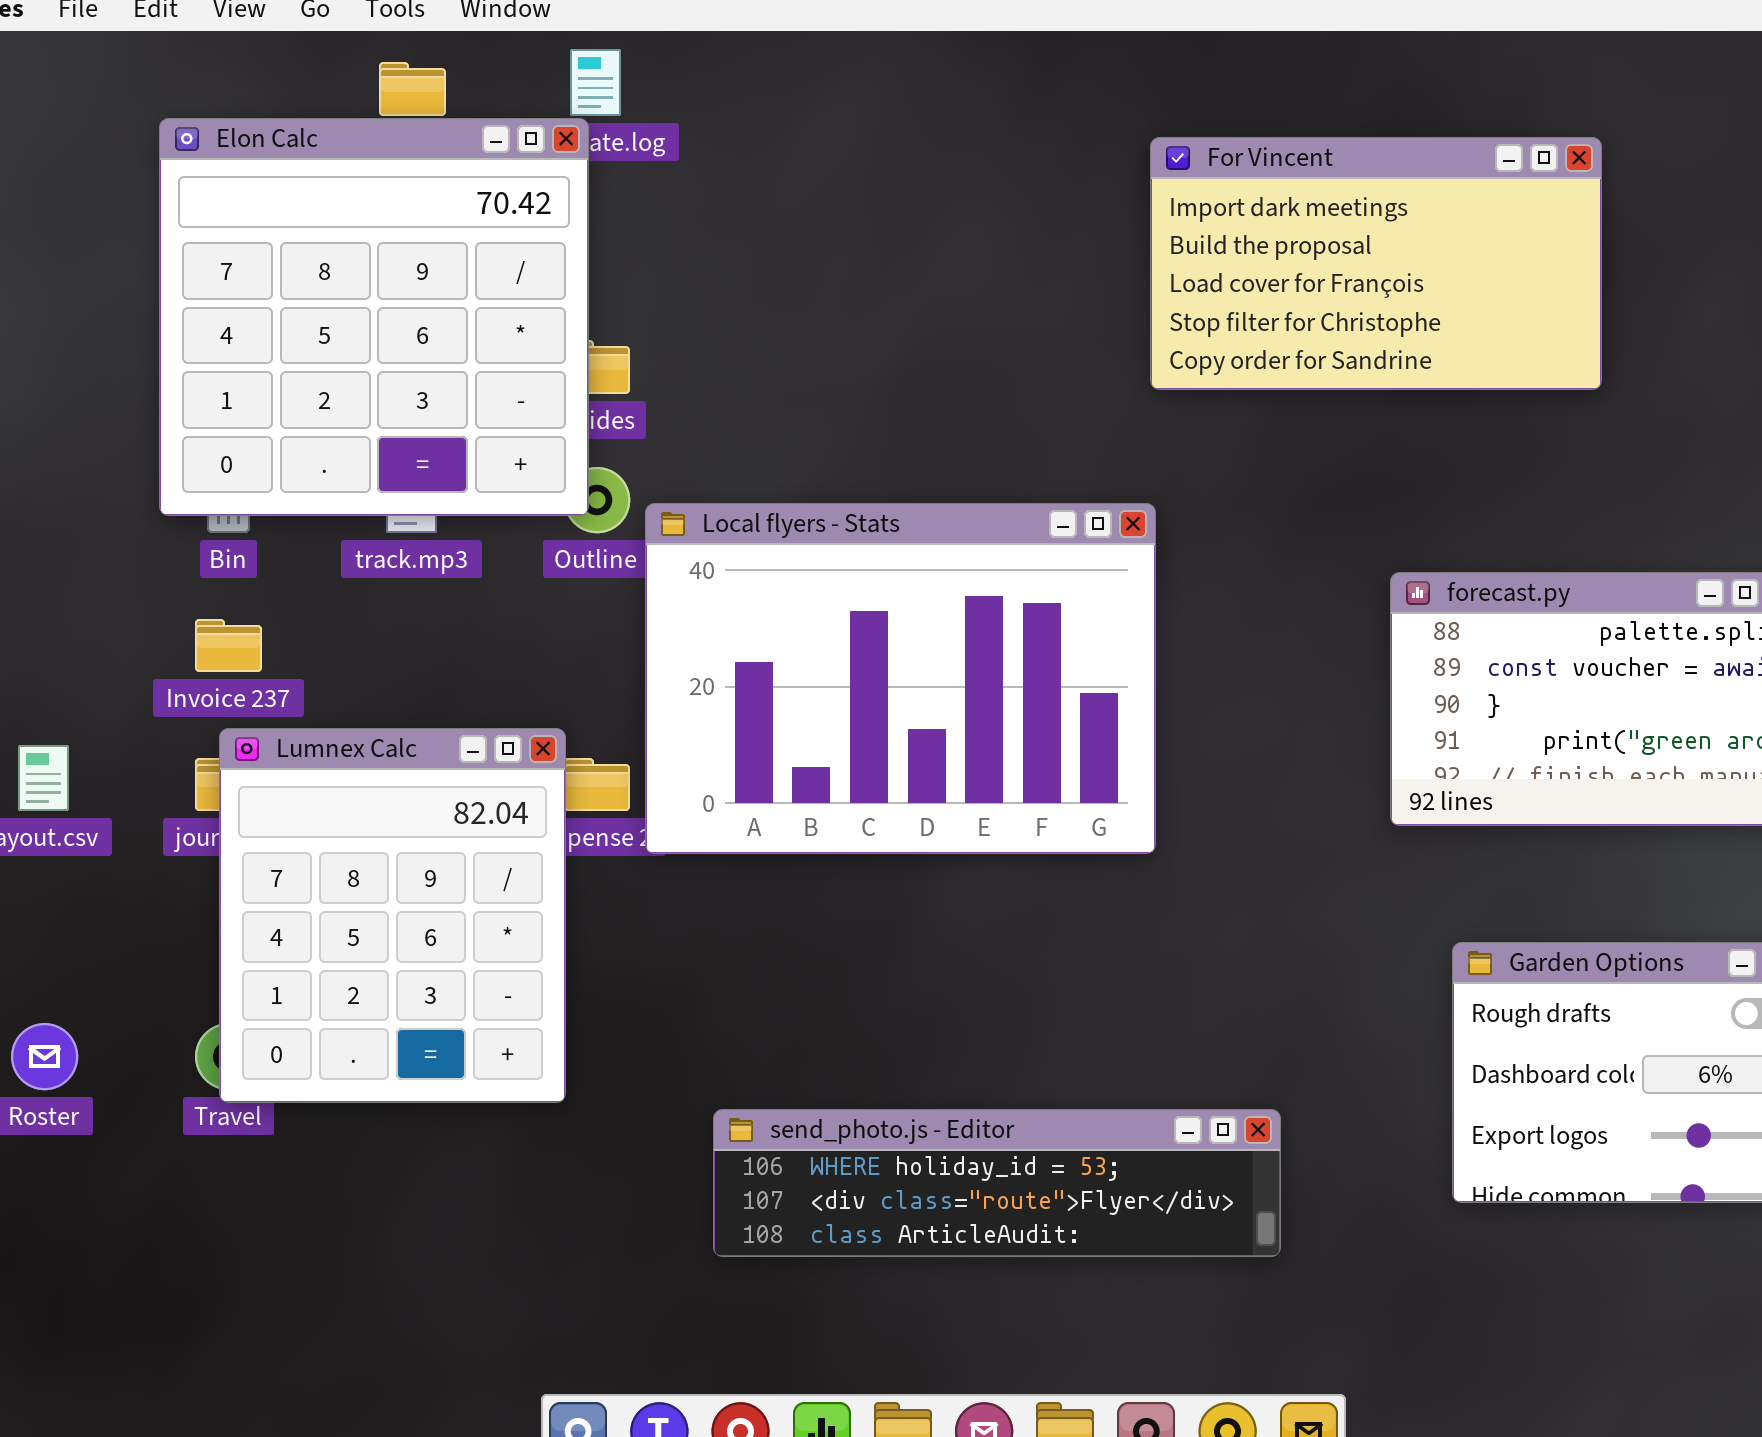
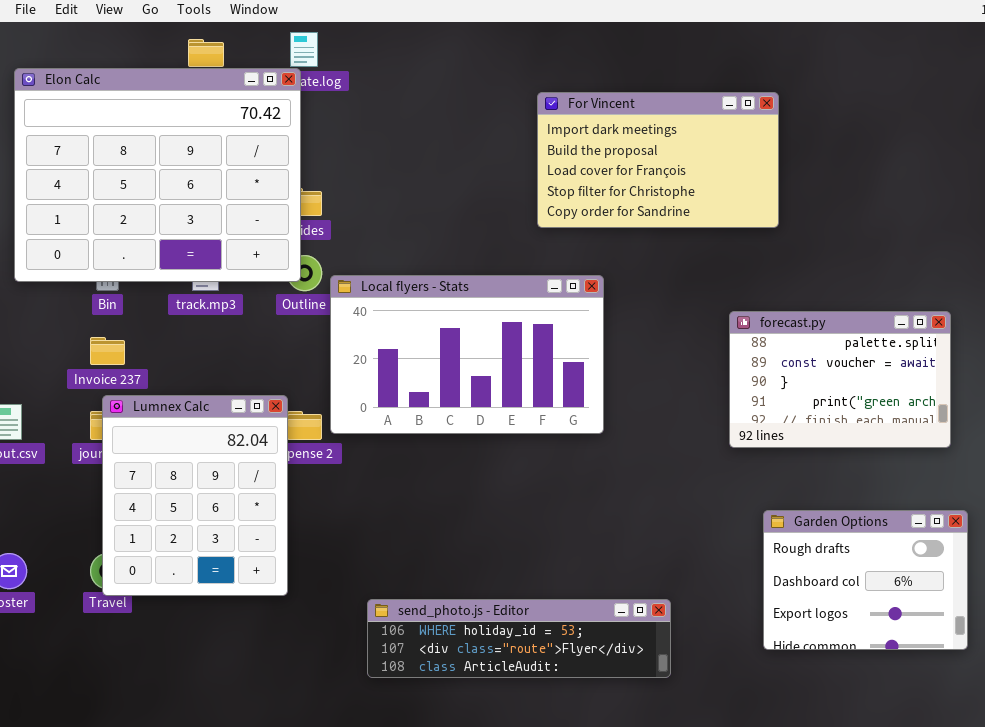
Elon Calc: [159,118,589,516] -> [14,68,301,282], resized
For Vincent: [1150,137,1602,390] -> [537,92,779,228], moved
Local flyers - Stats: [645,503,1156,854] -> [330,275,604,434], resized

